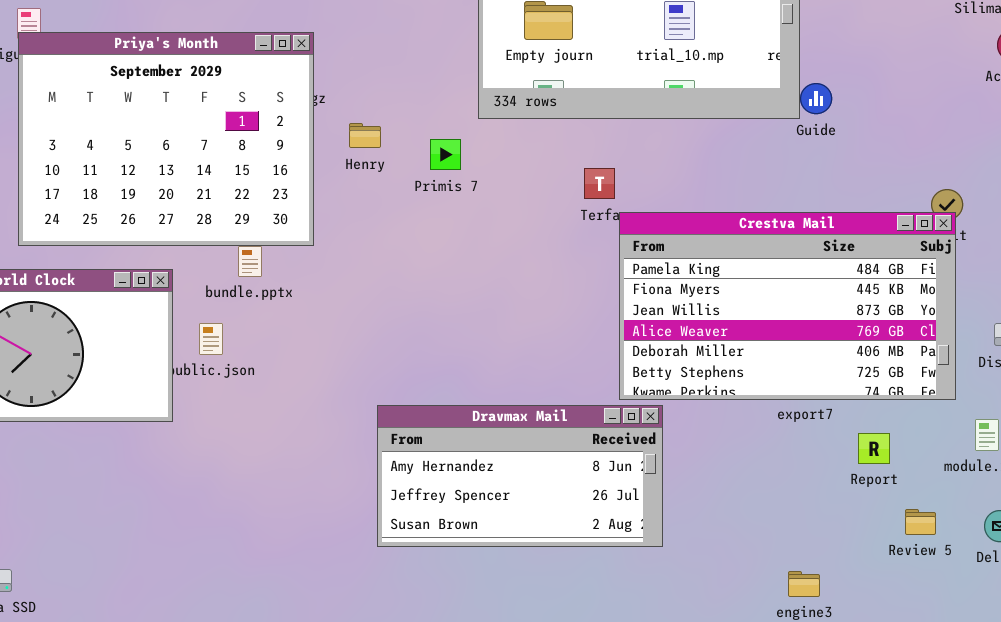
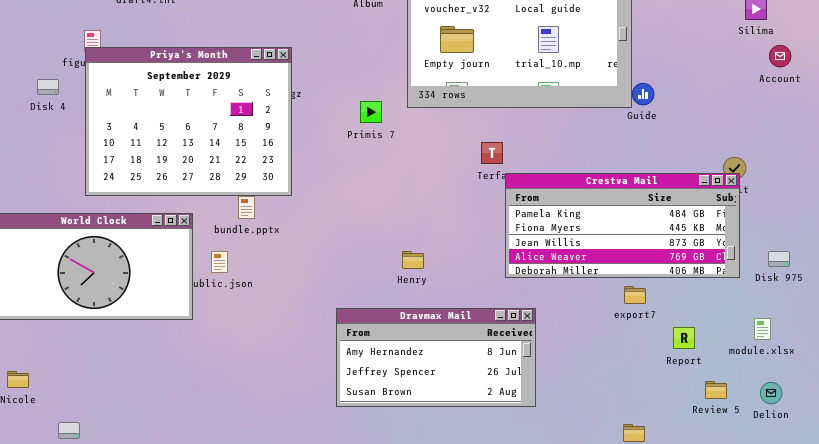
Henry: [349,123,381,148] -> [402,251,424,269], moved
Primis 7: [430,139,461,170] -> [360,101,382,123], moved
Crestva Mail: [619,212,956,400] -> [505,173,740,278], resized

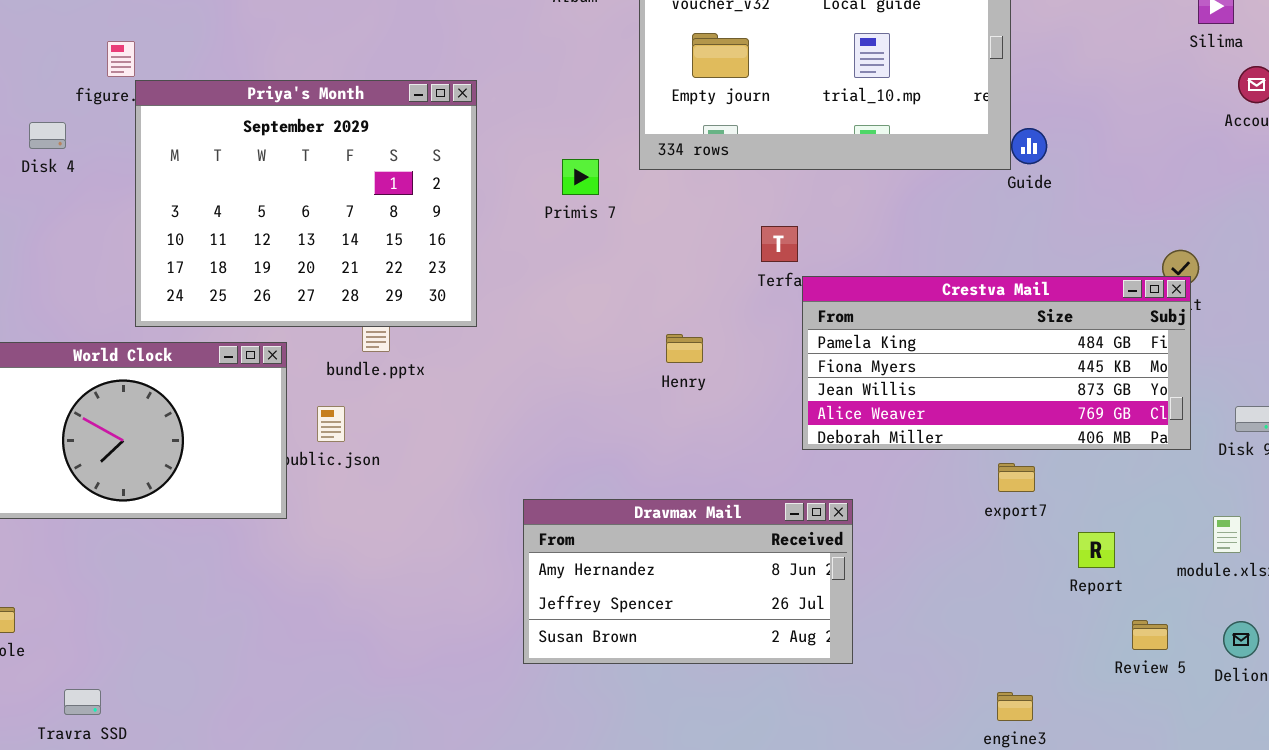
Priya's Month: [85,47,292,196] -> [135,80,477,327], moved
Henry: [402,251,424,269] -> [666,334,703,363], moved

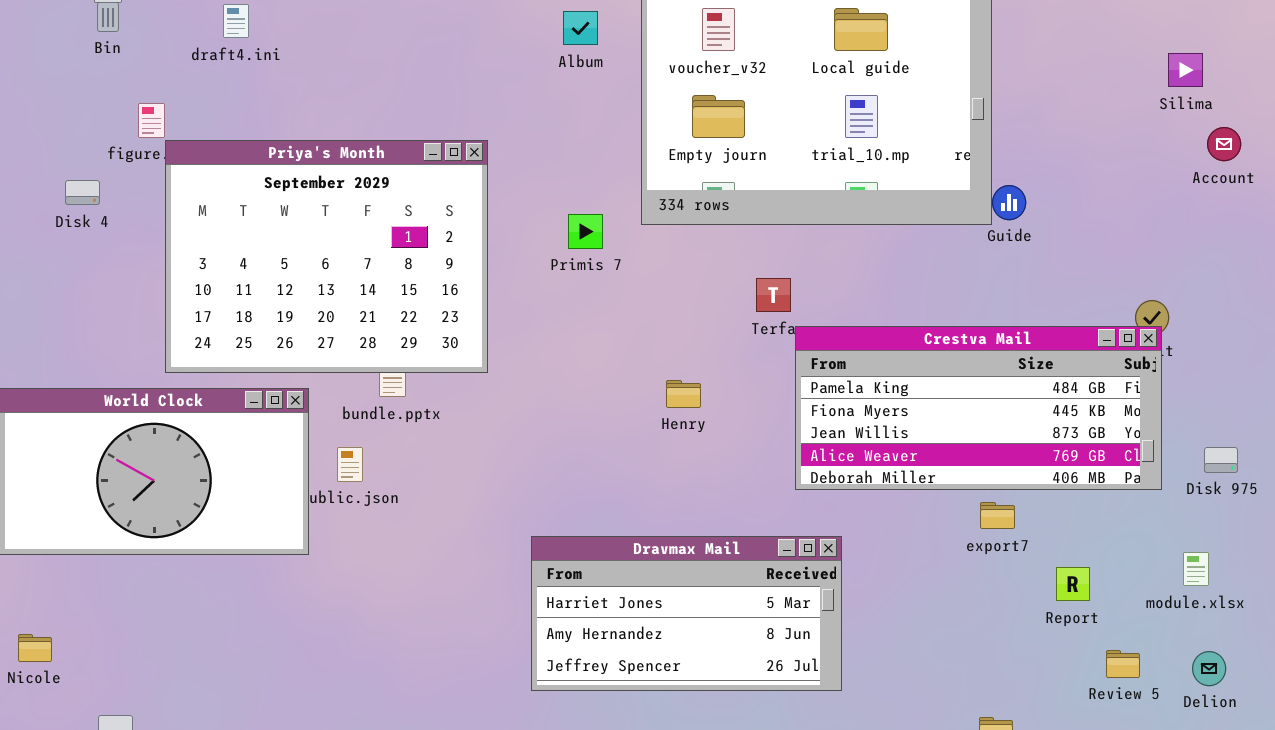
Dravmax Mail: [523,499,853,664] -> [531,536,842,691], scrolled up 1 row

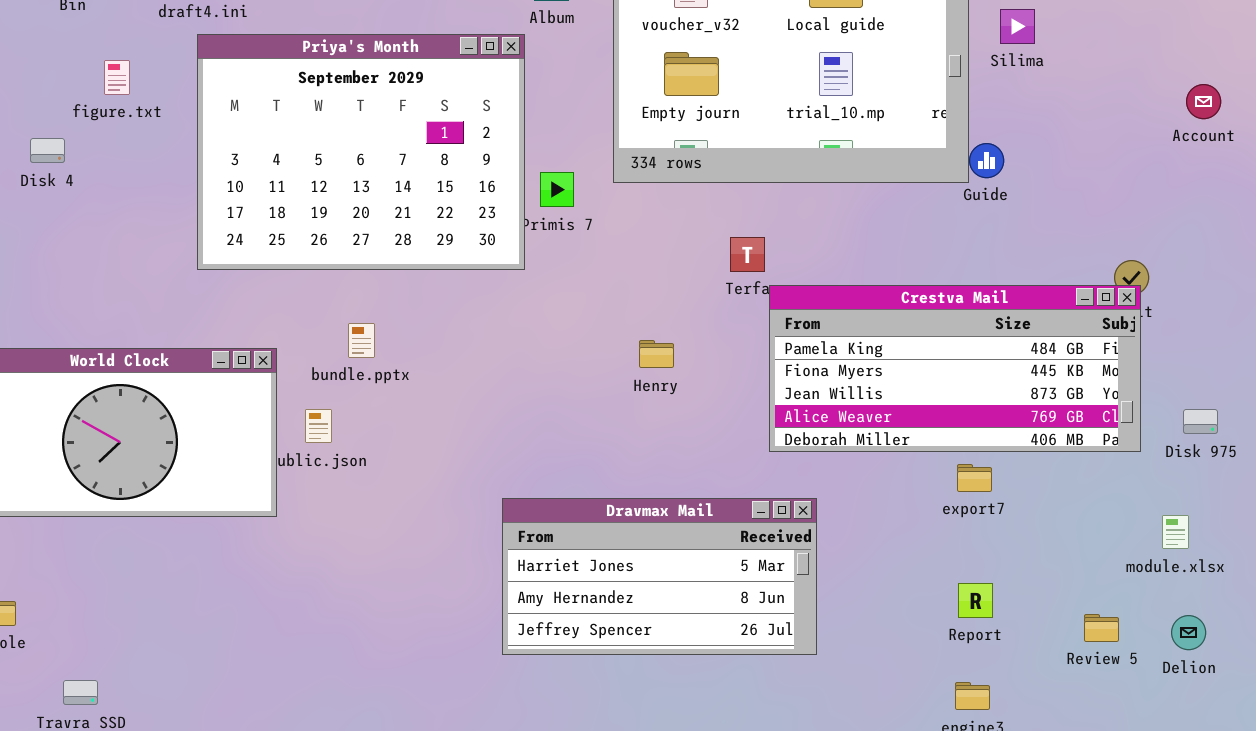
Silima: [1168,53,1203,87] -> [1000,9,1035,44], moved
Priya's Month: [165,140,488,373] -> [197,34,525,270], moved
Report: [1056,567,1090,601] -> [958,583,993,618], moved

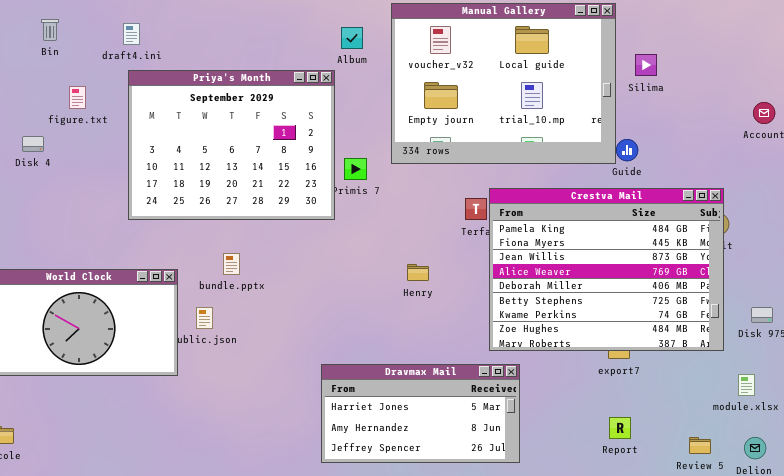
Crestva Mail: [769,285,1141,452] -> [489,188,724,351], moved, resized

